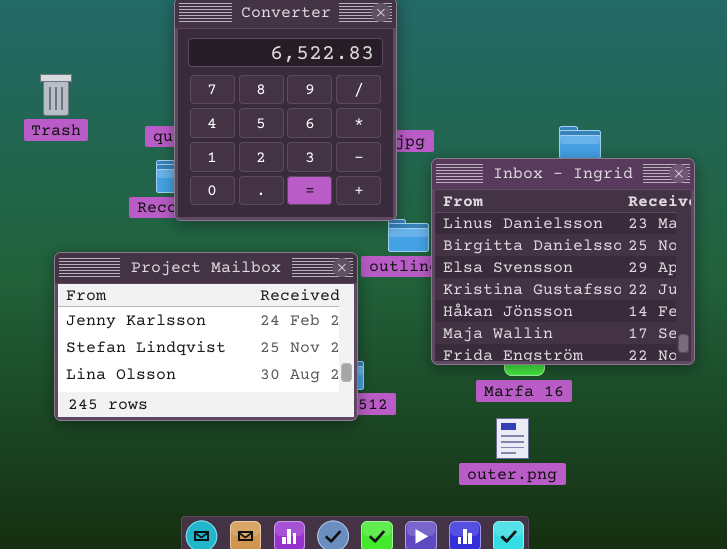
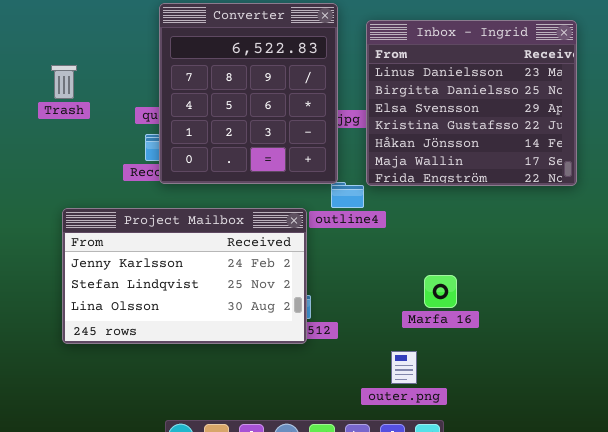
Inbox - Ingrid: [431,158,695,365] -> [366,20,577,186], moved
outer.png: [496,418,529,459] -> [391,351,417,384], moved

